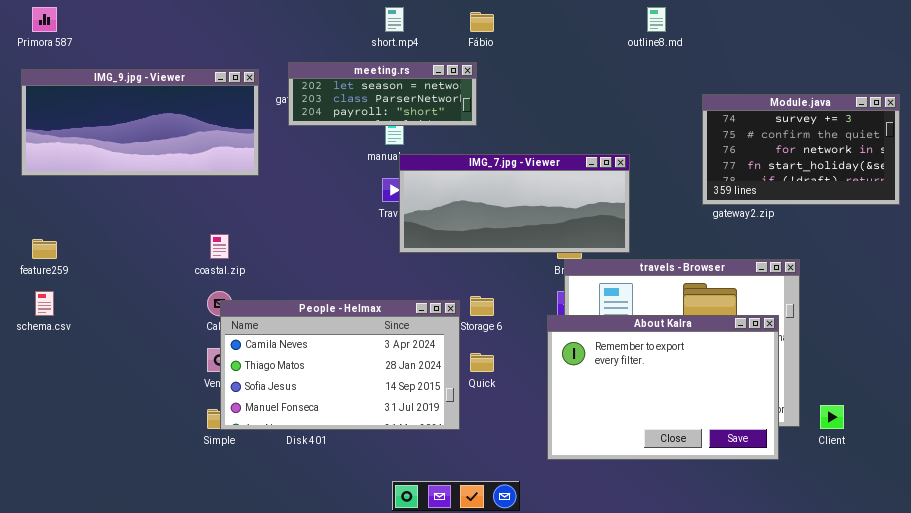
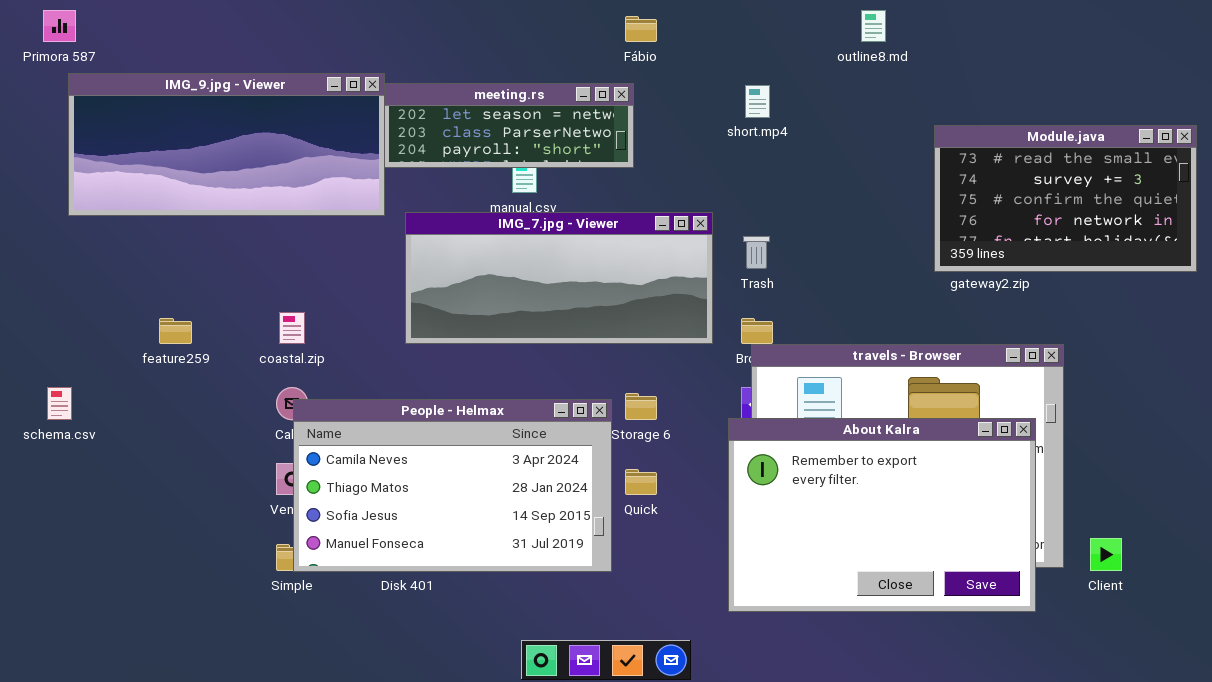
short.mp4: [385,7,404,32] -> [745,85,770,118], moved
IMG_9.jpg - Viewer: [21,69,259,176] -> [68,73,385,216], moved
Module.java: [702,94,900,205] -> [934,125,1197,272], scrolled up 1 row
IMG_7.jpg - Viewer: [399,154,630,253] -> [405,212,713,344], moved
feature259: [32,239,57,259] -> [159,318,192,344], moved

